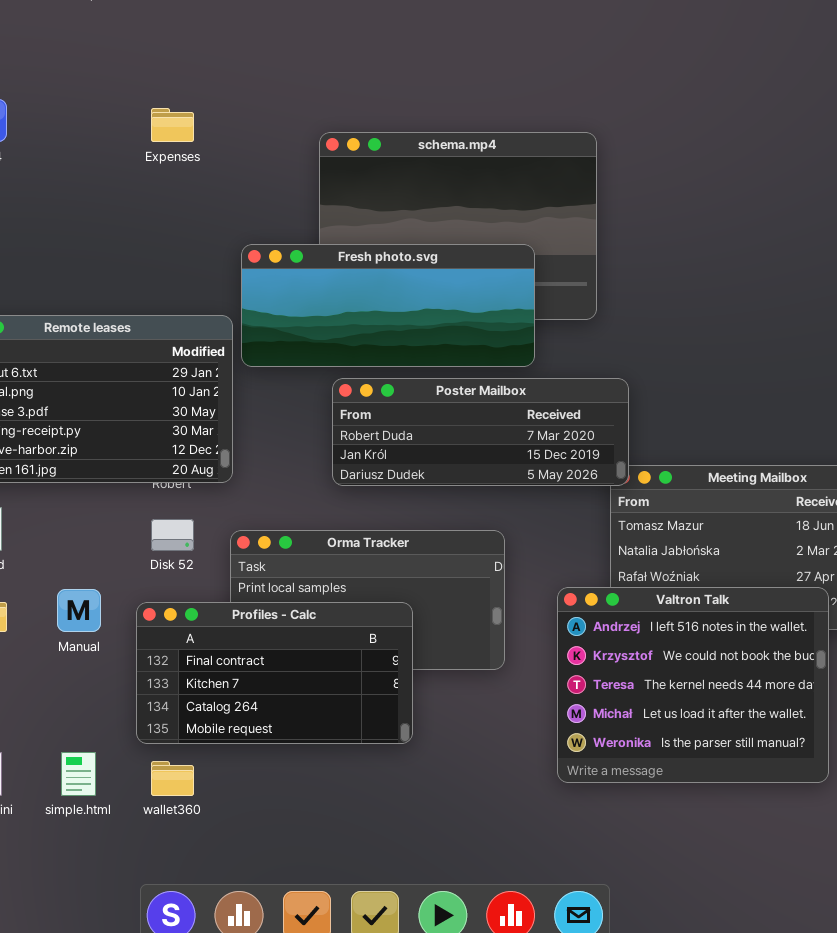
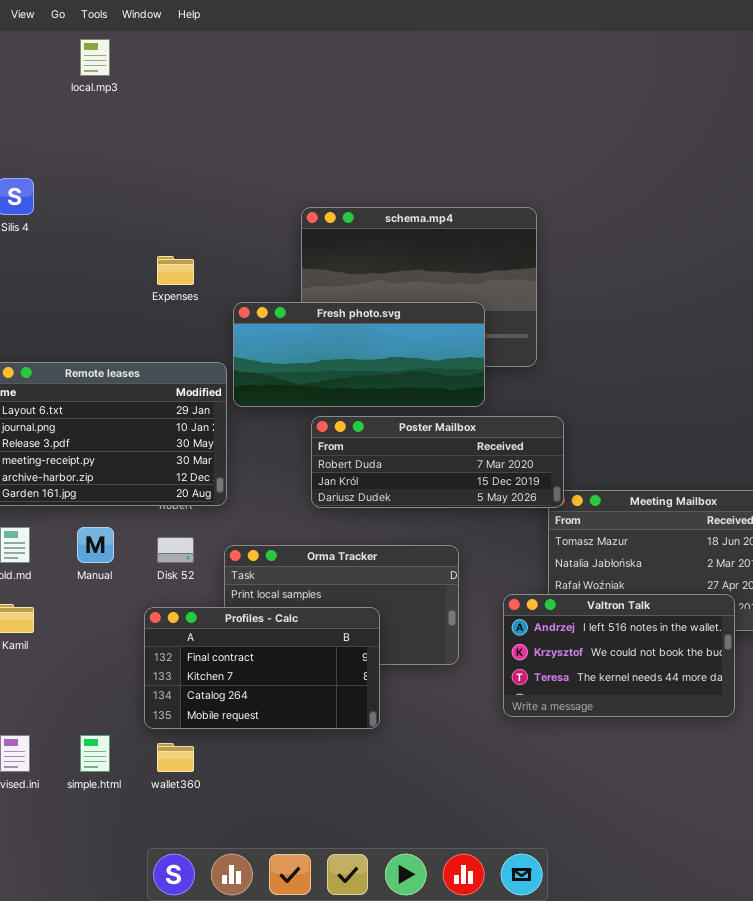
Expenses: [151,108,194,142] -> [157,256,194,285], moved
Valtron Talk: [557,587,829,783] -> [503,594,735,717], resized
Manual: [57,589,101,632] -> [77,527,114,563], moved

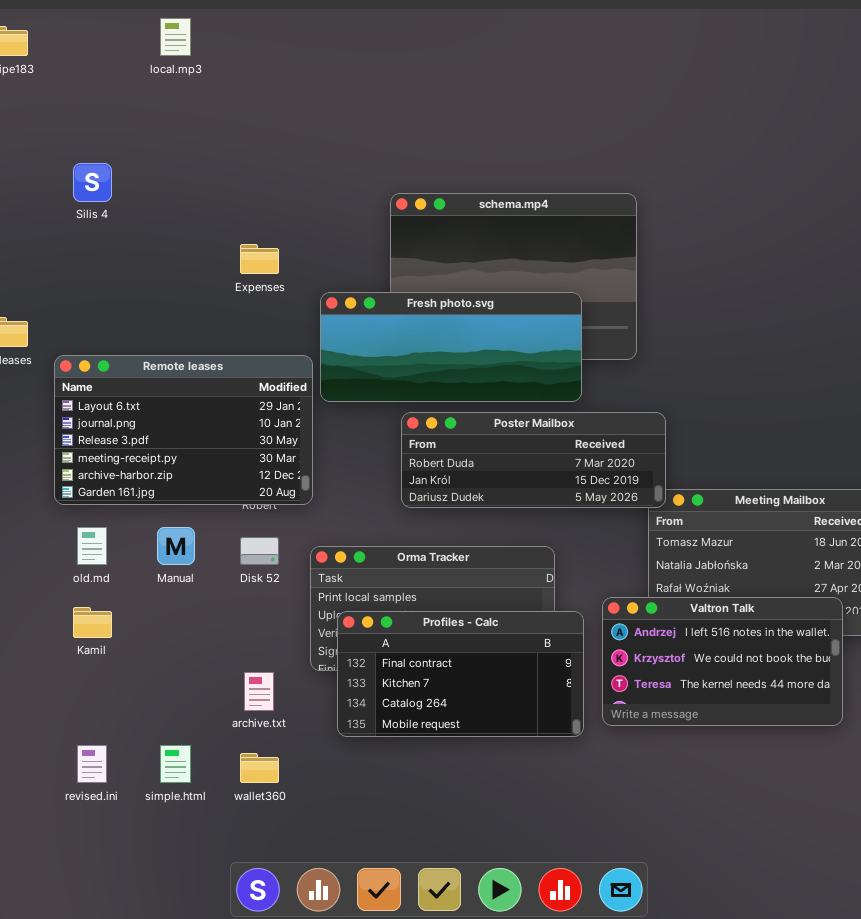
Profiles - Calc: [144,607,380,729] -> [337,611,584,737], moved

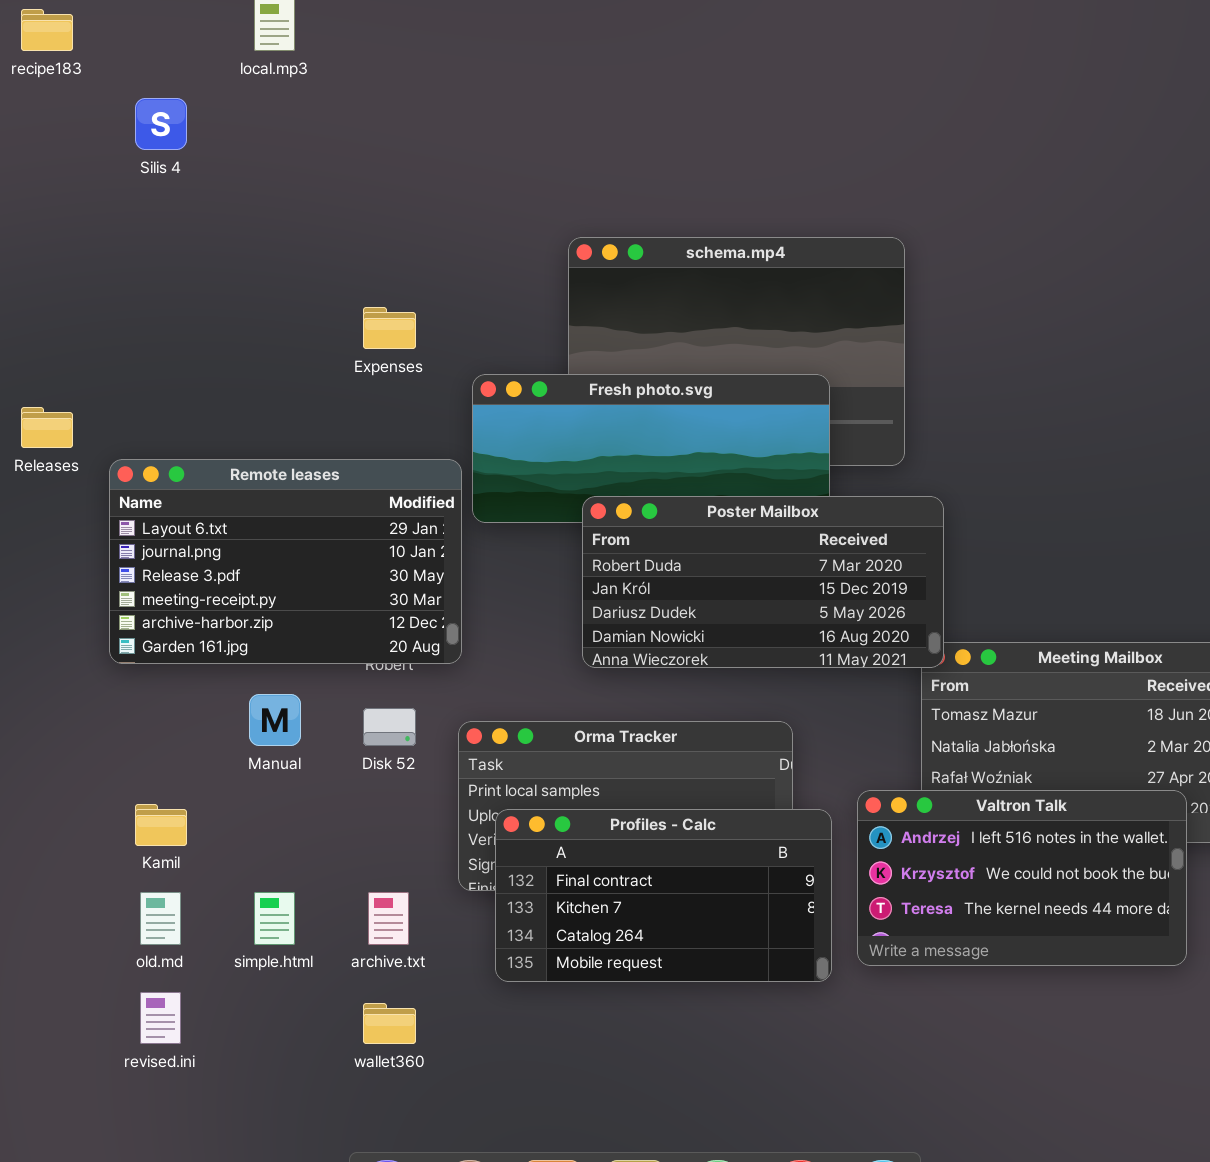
Silis 4: [73,163,112,202] -> [135,98,187,150], moved
Poster Mailbox: [401,412,666,508] -> [582,496,944,668], resized
old.md: [77,527,107,565] -> [140,892,181,945], moved
simple.html: [160,745,191,783] -> [254,892,295,945], moved

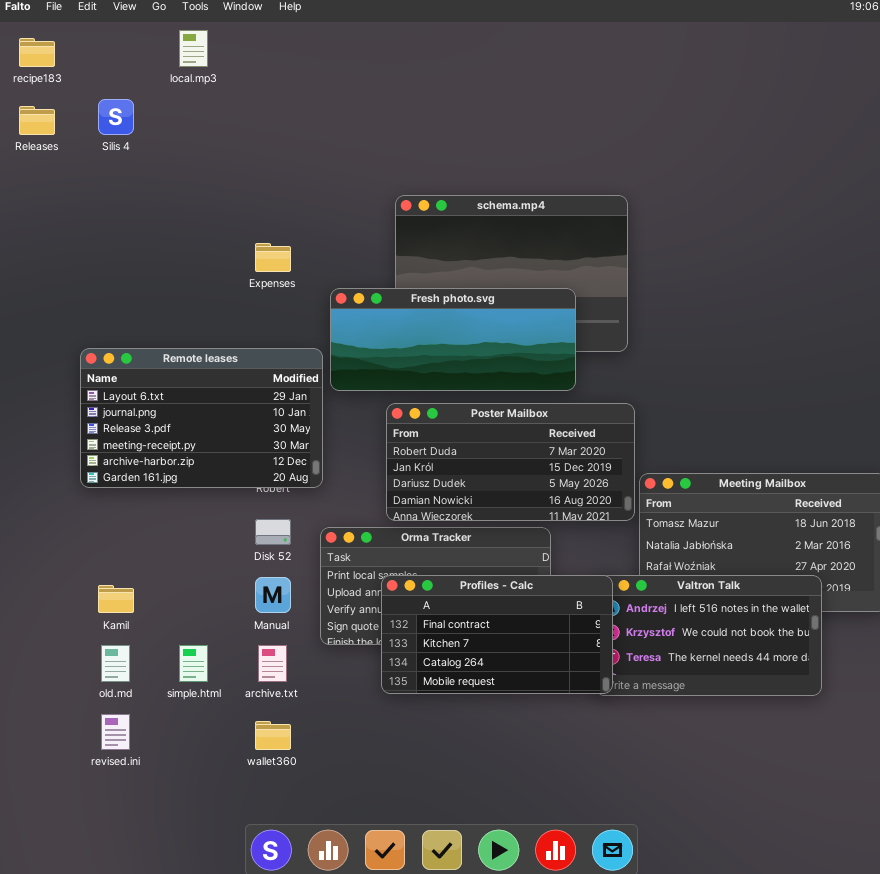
Releases: [21,407,73,448] -> [19,106,55,135], moved
Poster Mailbox: [582,496,944,668] -> [386,403,635,521], moved
Manual: [249,694,301,746] -> [255,577,291,613], moved
Profiles - Calc: [495,809,832,982] -> [381,575,613,694], moved

